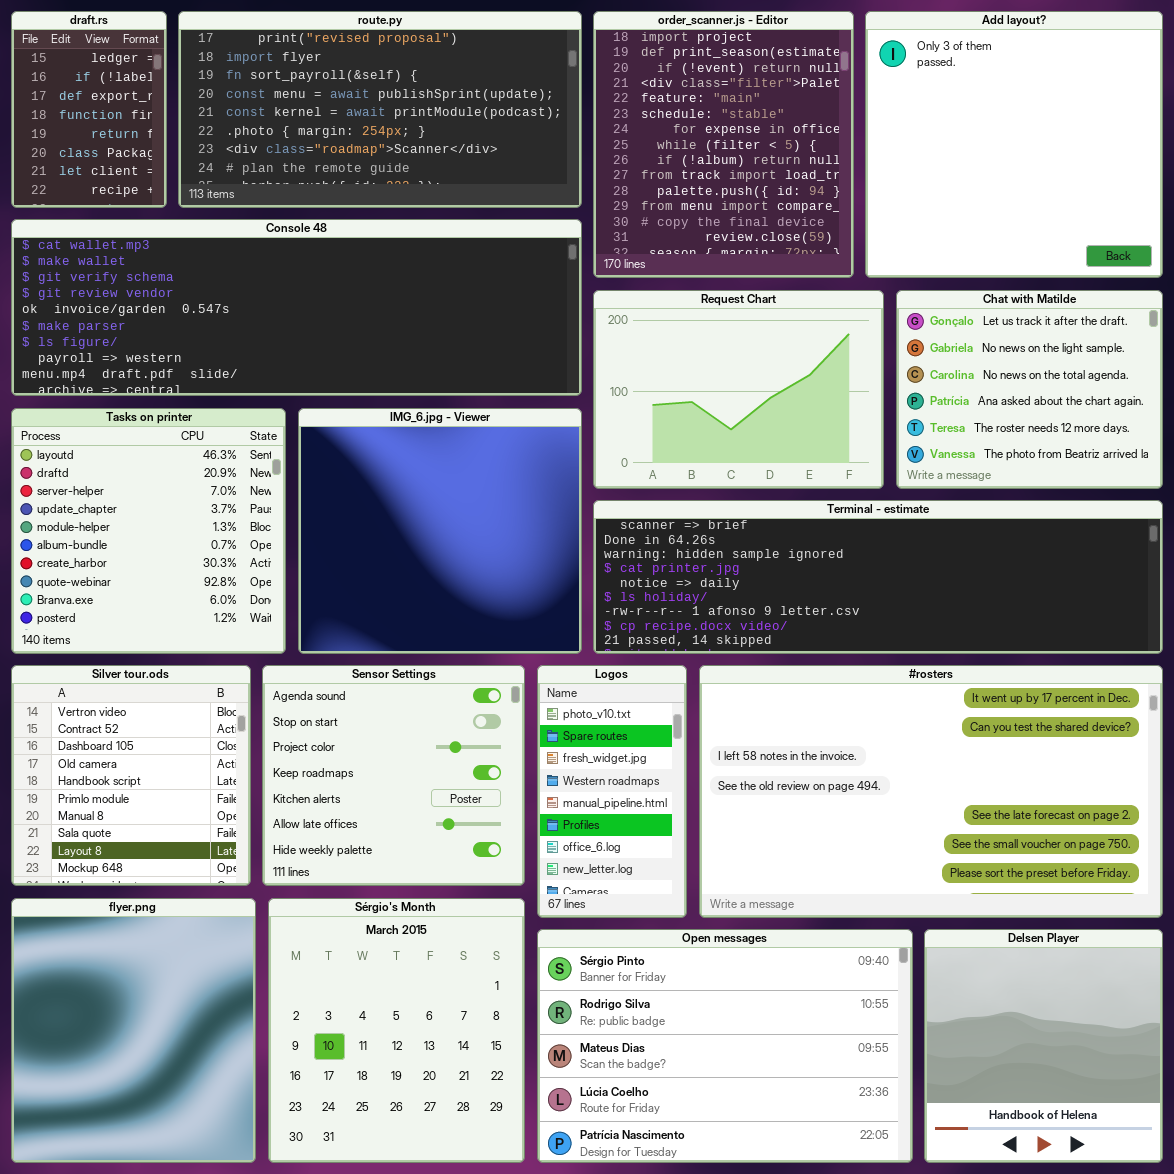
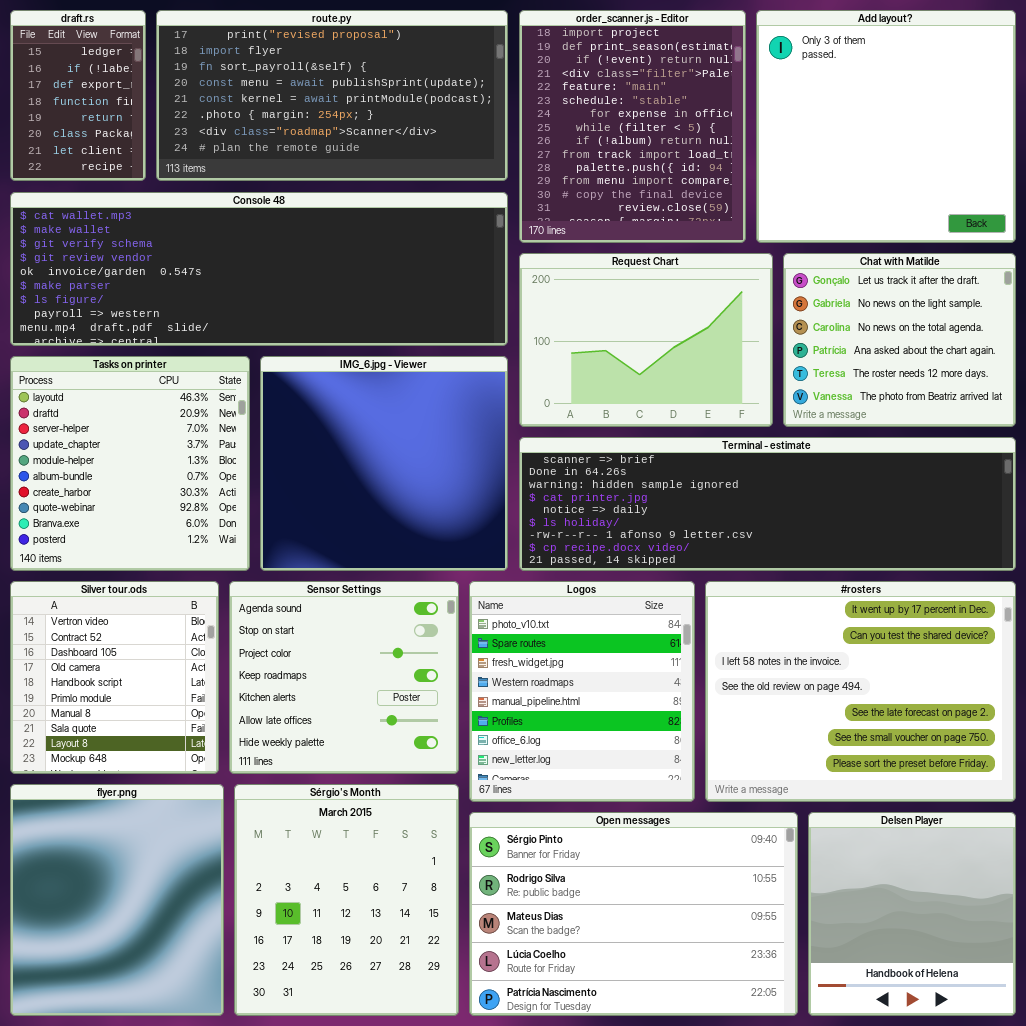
Logos: [537,665,687,918] -> [469,581,695,802], resized
#rosters: [699,665,1163,918] -> [705,581,1016,802], resized

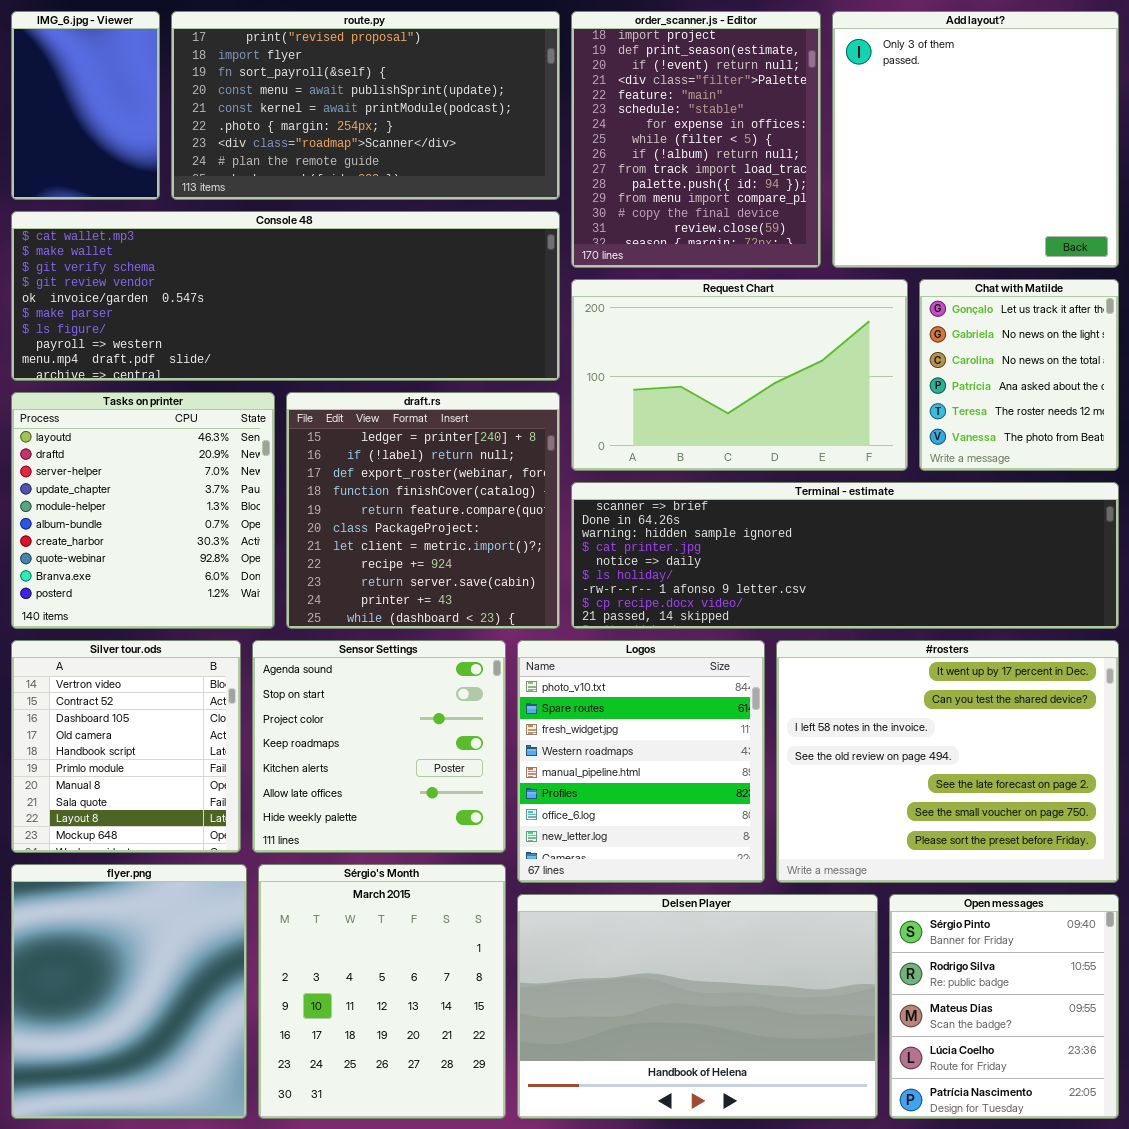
draft.rs: [10,10,146,181] -> [286,392,560,629], moved, resized
Request Chart: [519,253,773,427] -> [571,279,908,471], resized
Chat with Matilde: [783,253,1016,427] -> [919,279,1119,471], resized
IMG_6.jpg - Viewer: [260,356,508,571] -> [11,11,160,200], moved, resized
Open messages: [469,812,798,1016] -> [889,894,1119,1119], moved, resized
Delsen Player: [808,812,1016,1016] -> [517,894,878,1119], moved, resized

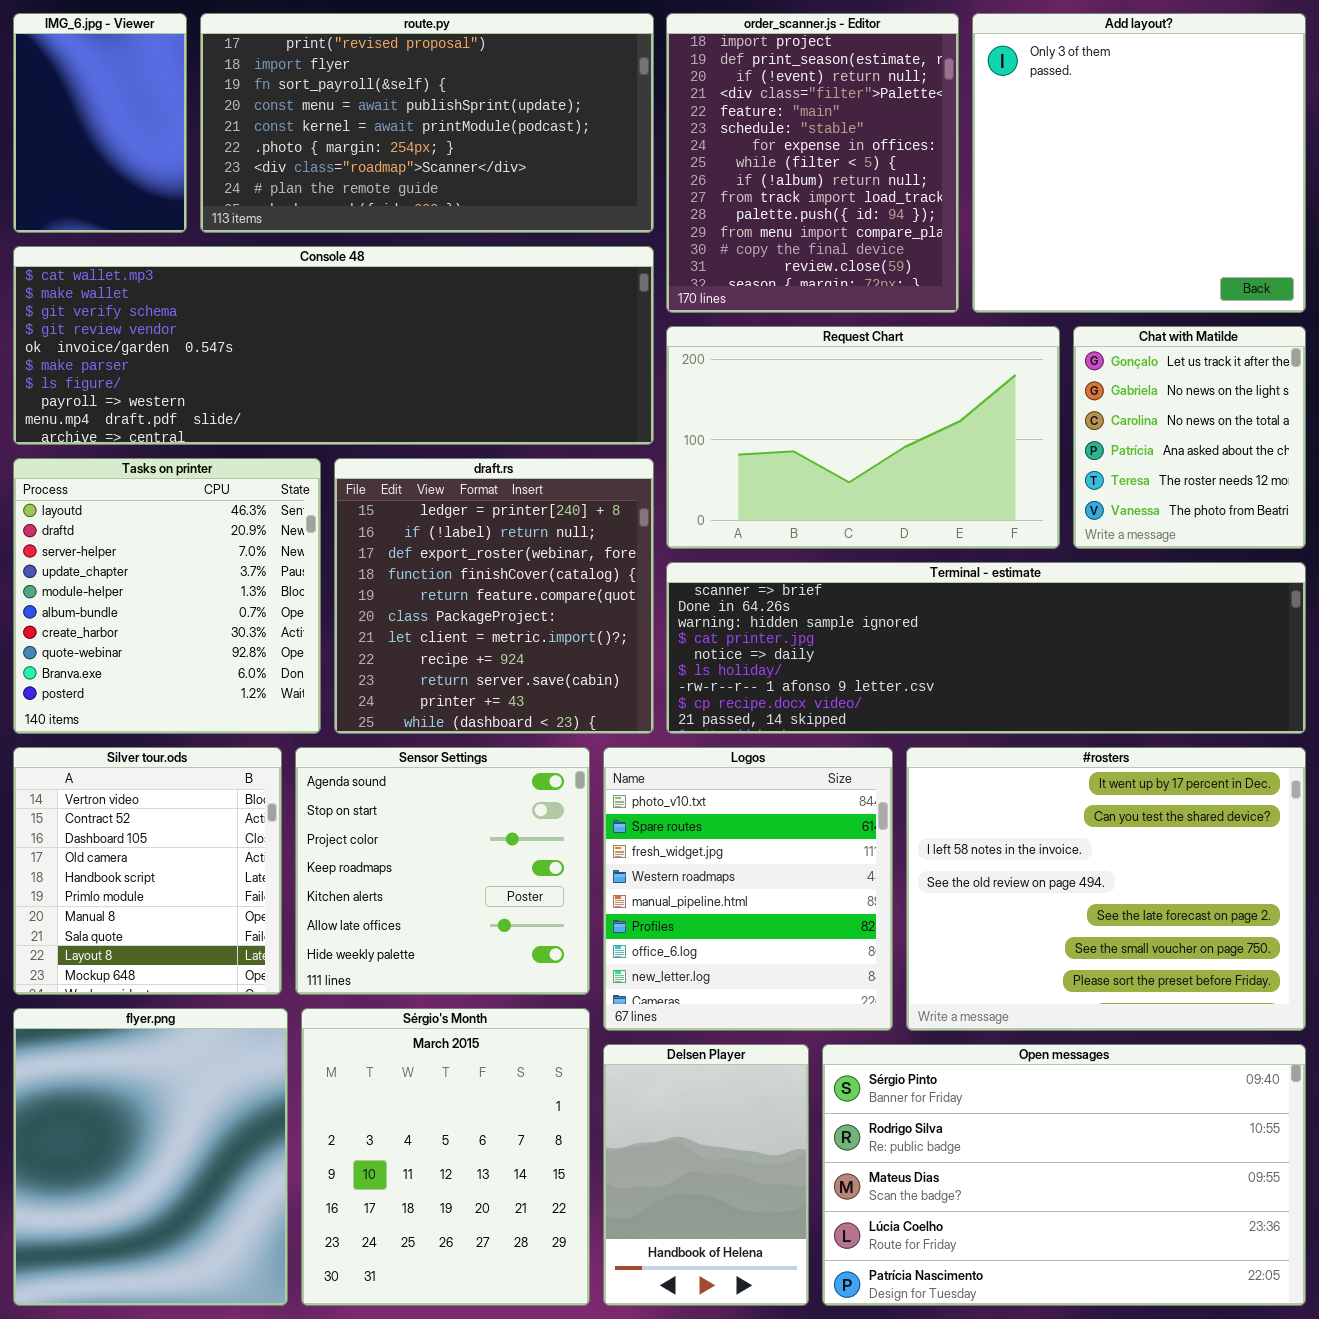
Delsen Player: [517,894,878,1119] -> [603,1044,809,1306], resized
Open messages: [889,894,1119,1119] -> [822,1044,1306,1306], resized

